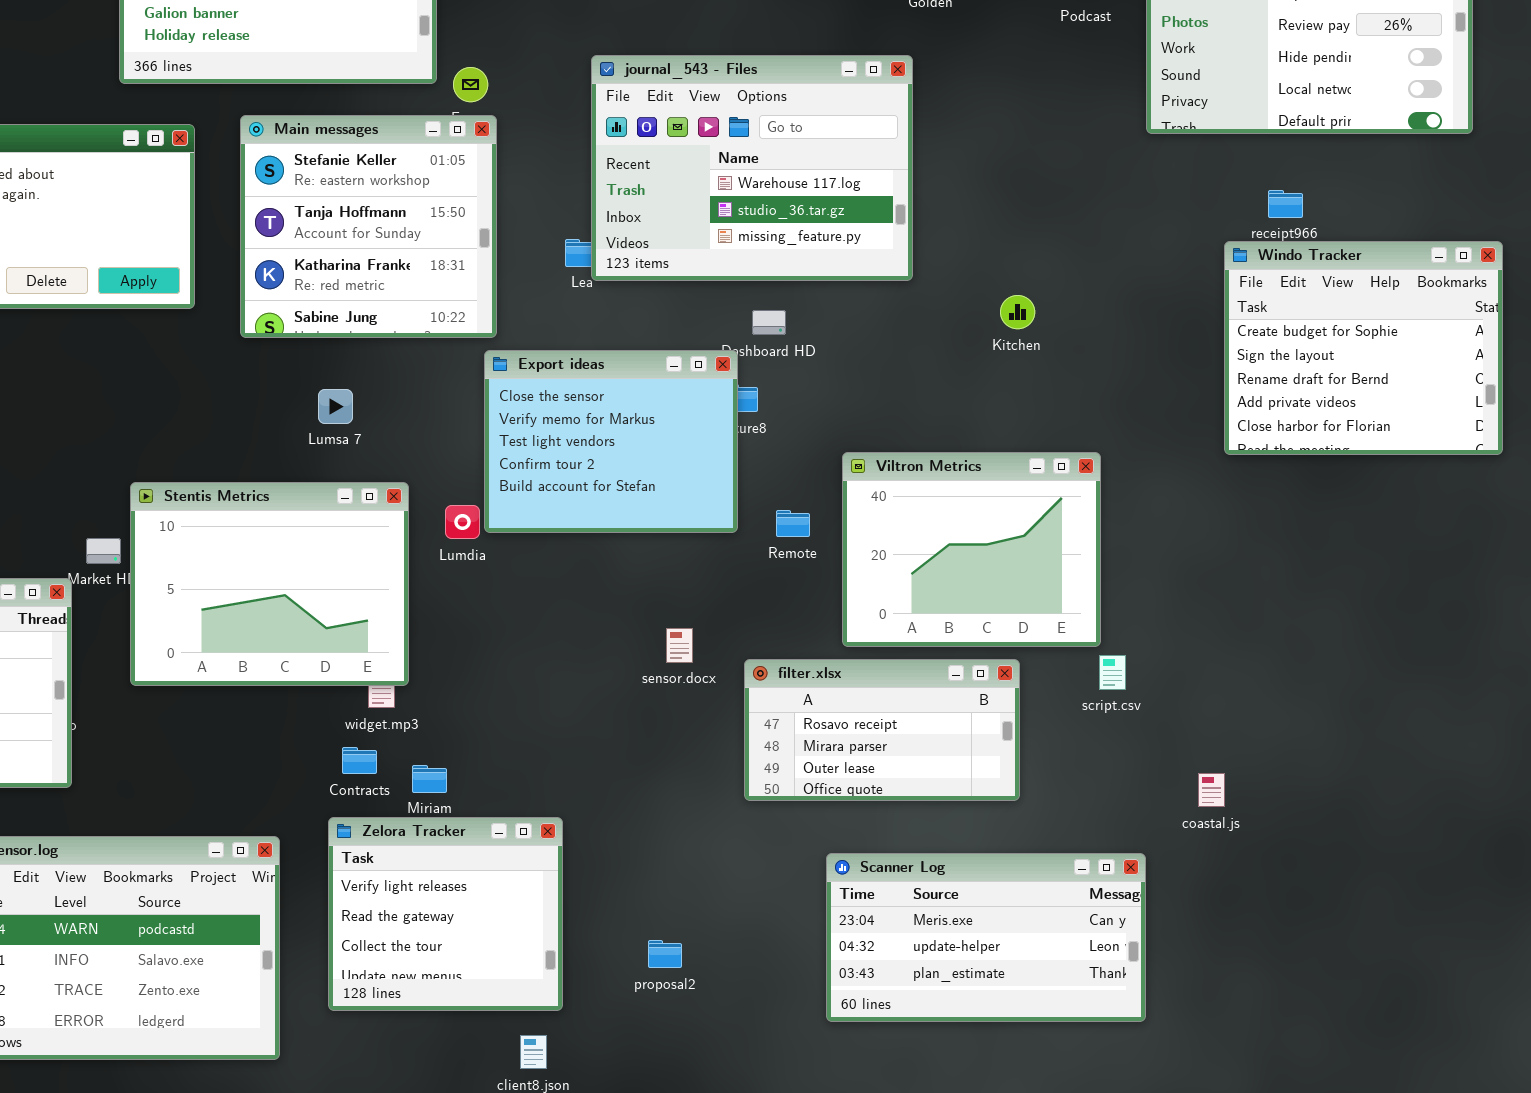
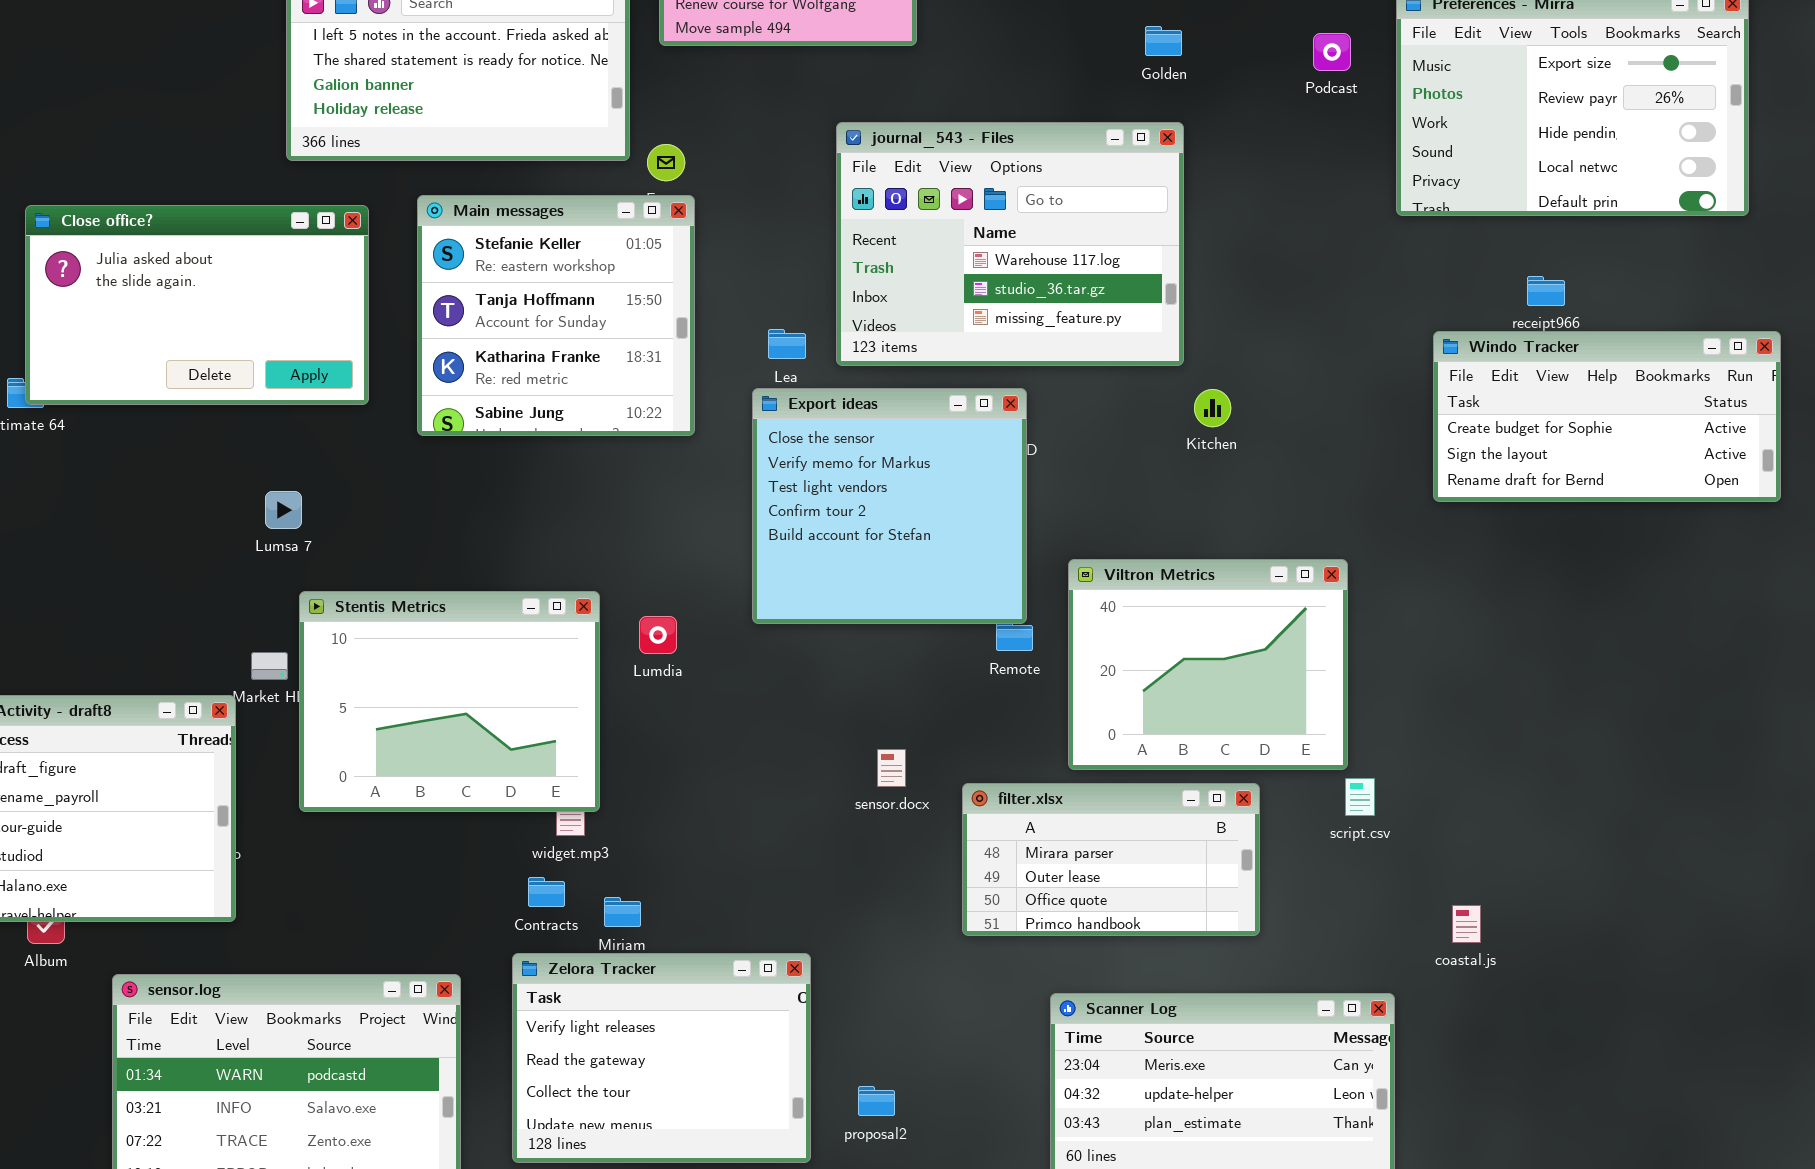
journal_543 - Files: [591,55,913,281] -> [836,122,1184,366], moved
Windo Tracker: [1224,241,1503,455] -> [1433,331,1781,502], resized
Kitchen: [1000,295,1035,329] -> [1194,389,1231,427], moved
Export ideas: [484,350,738,533] -> [752,388,1027,624], moved, resized
Lumsa 7: [318,389,353,424] -> [265,491,302,529], moved
filter.xlsx: [744,659,1020,801] -> [962,783,1260,936], scrolled down 1 row
Zelora Tracker: [328,817,563,1011] -> [512,953,811,1163], resized

